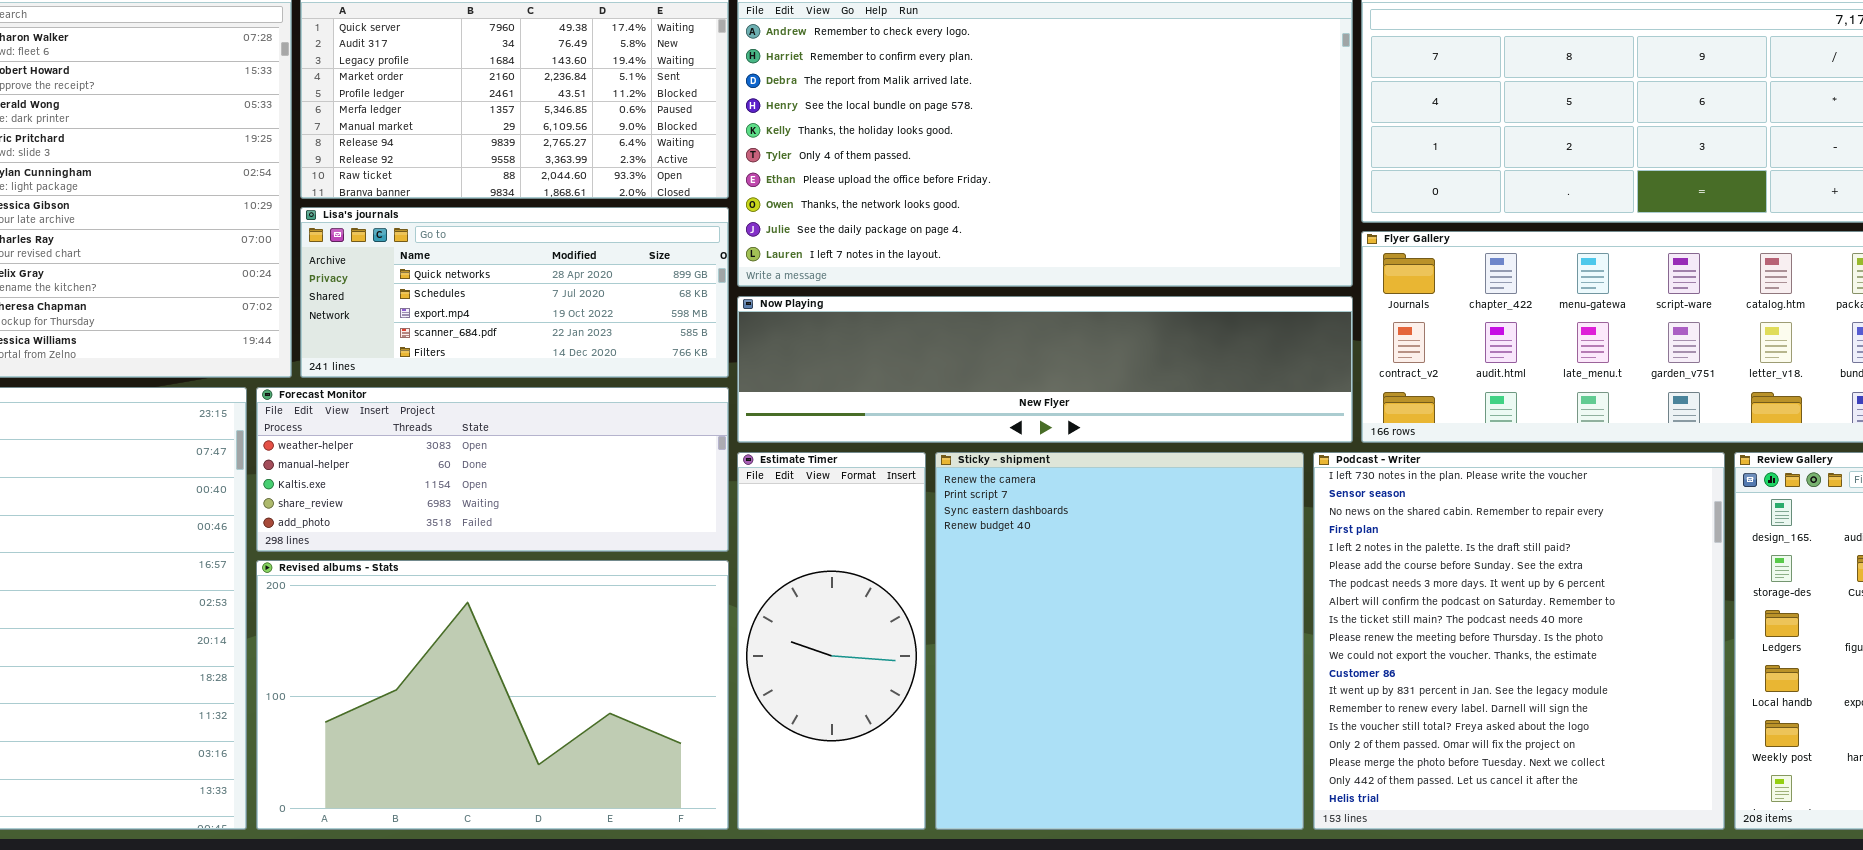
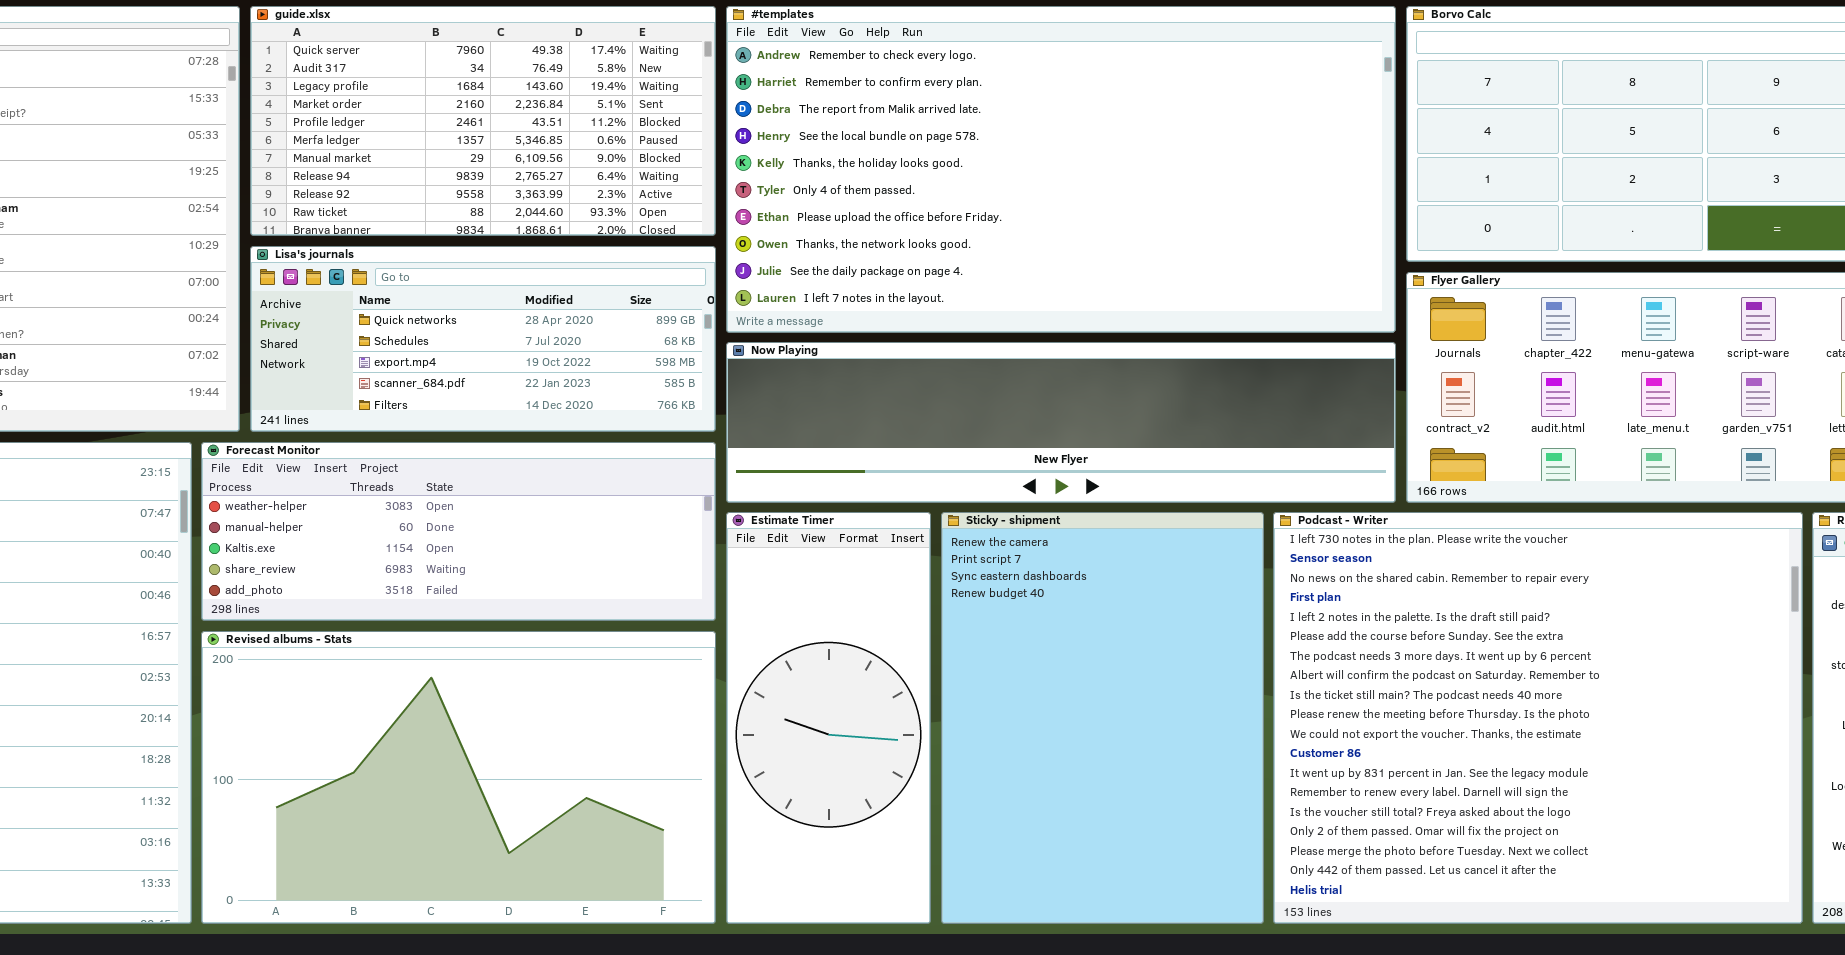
Sticky - shipment: [935,452,1304,830] -> [941,512,1264,924], resized
Podcast - Writer: [1313,452,1725,830] -> [1273,512,1803,924], resized

